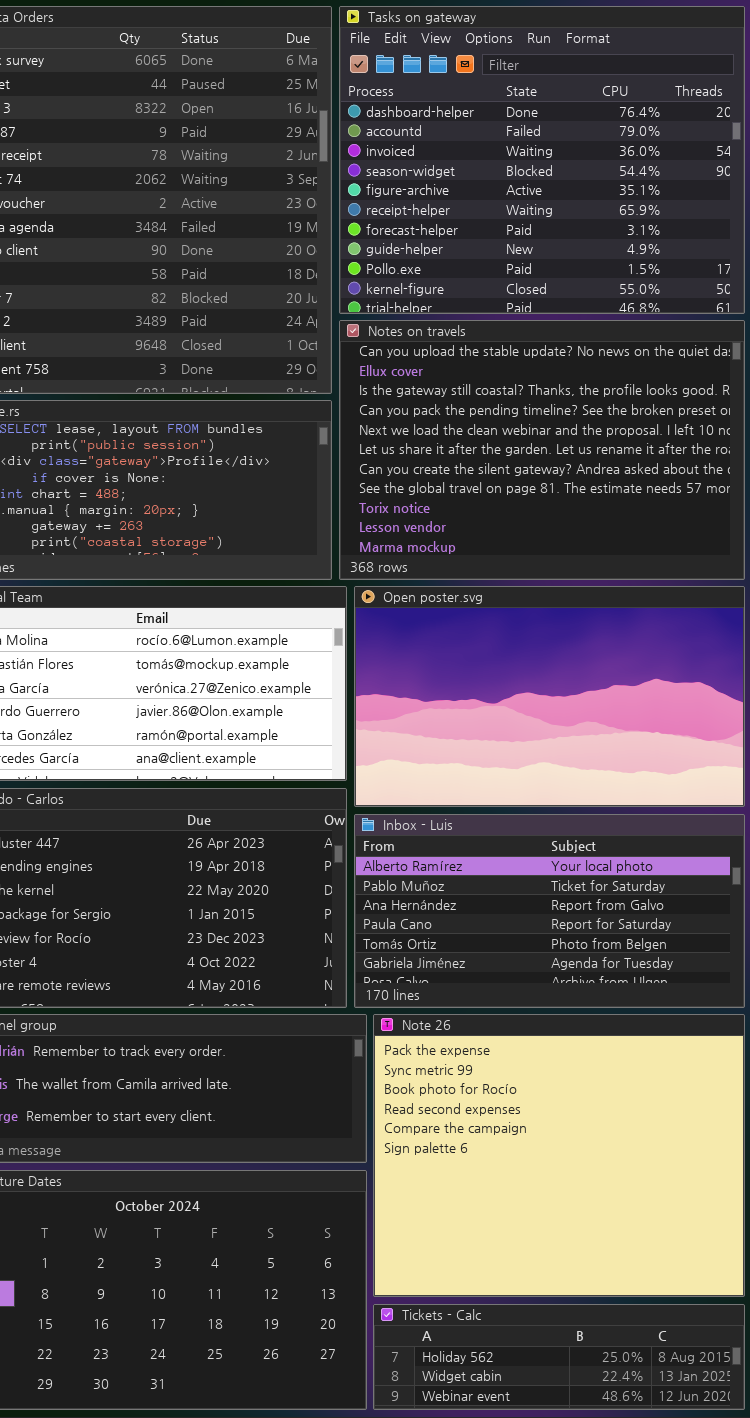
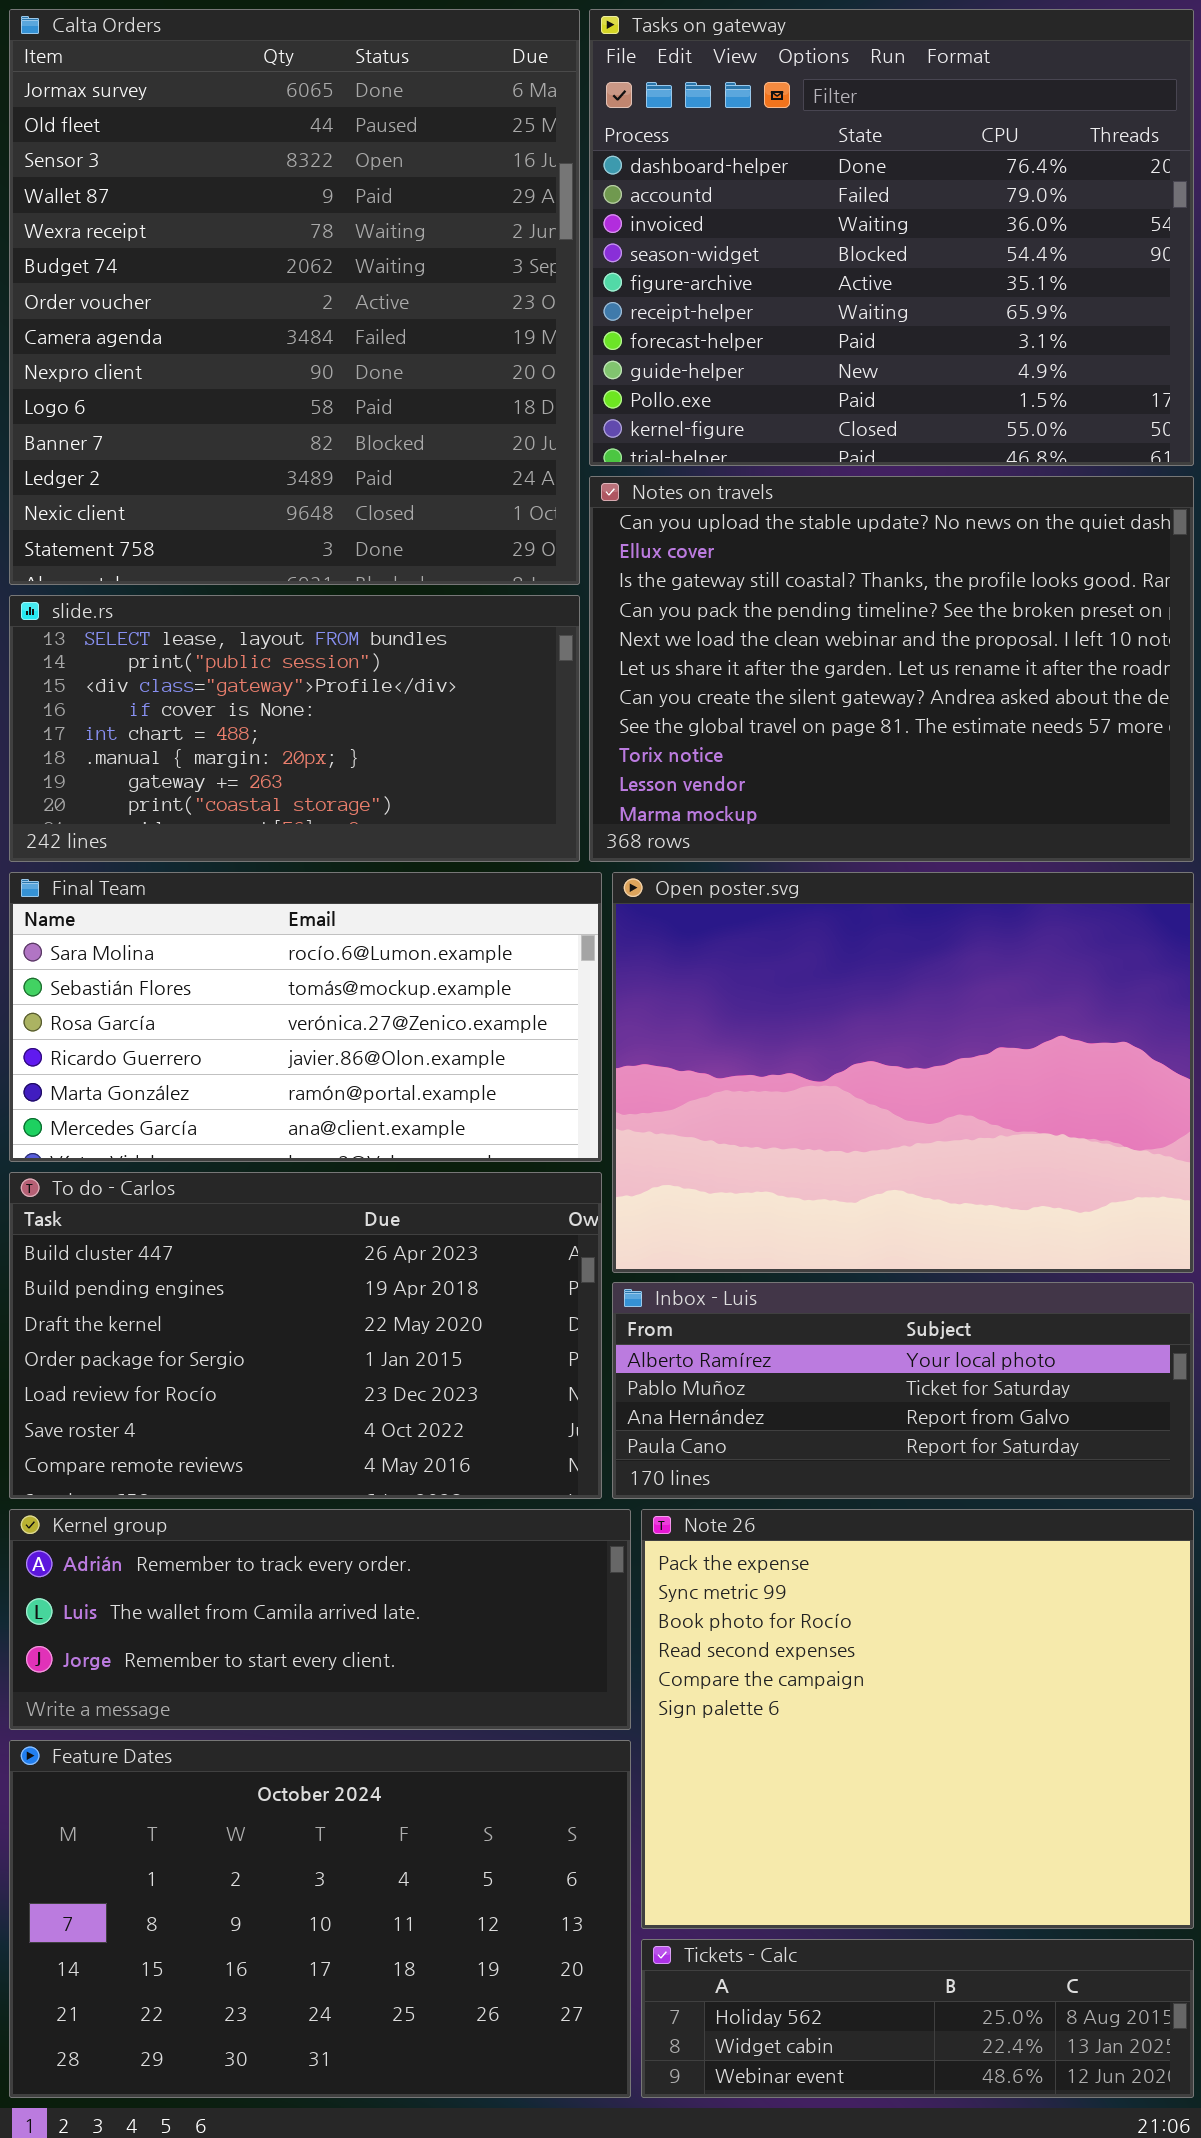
Open poster.svg: [354,586,745,807] -> [612,872,1194,1273], resized
Inbox - Luis: [354,814,745,1008] -> [612,1282,1194,1499], resized

